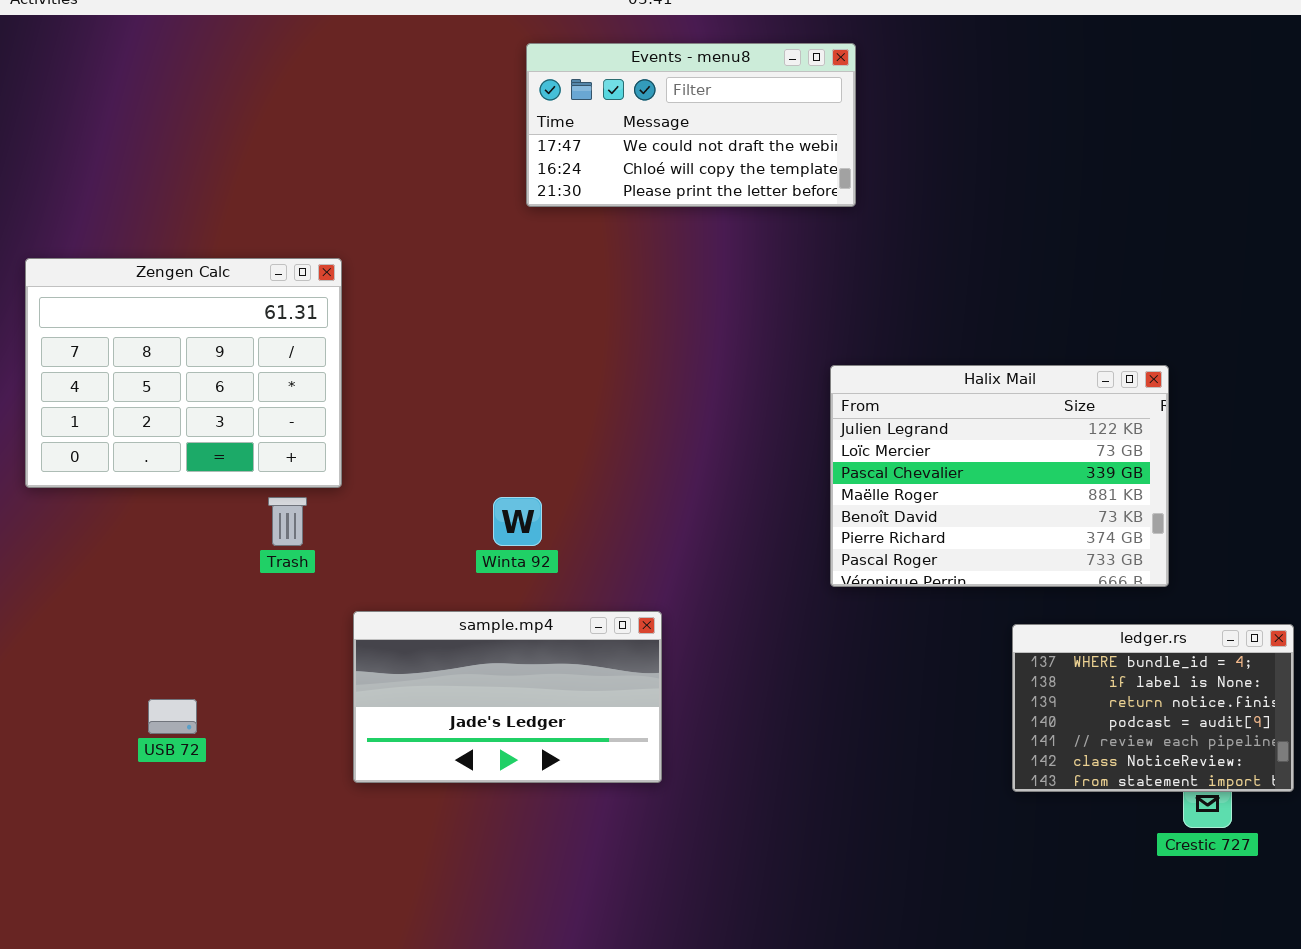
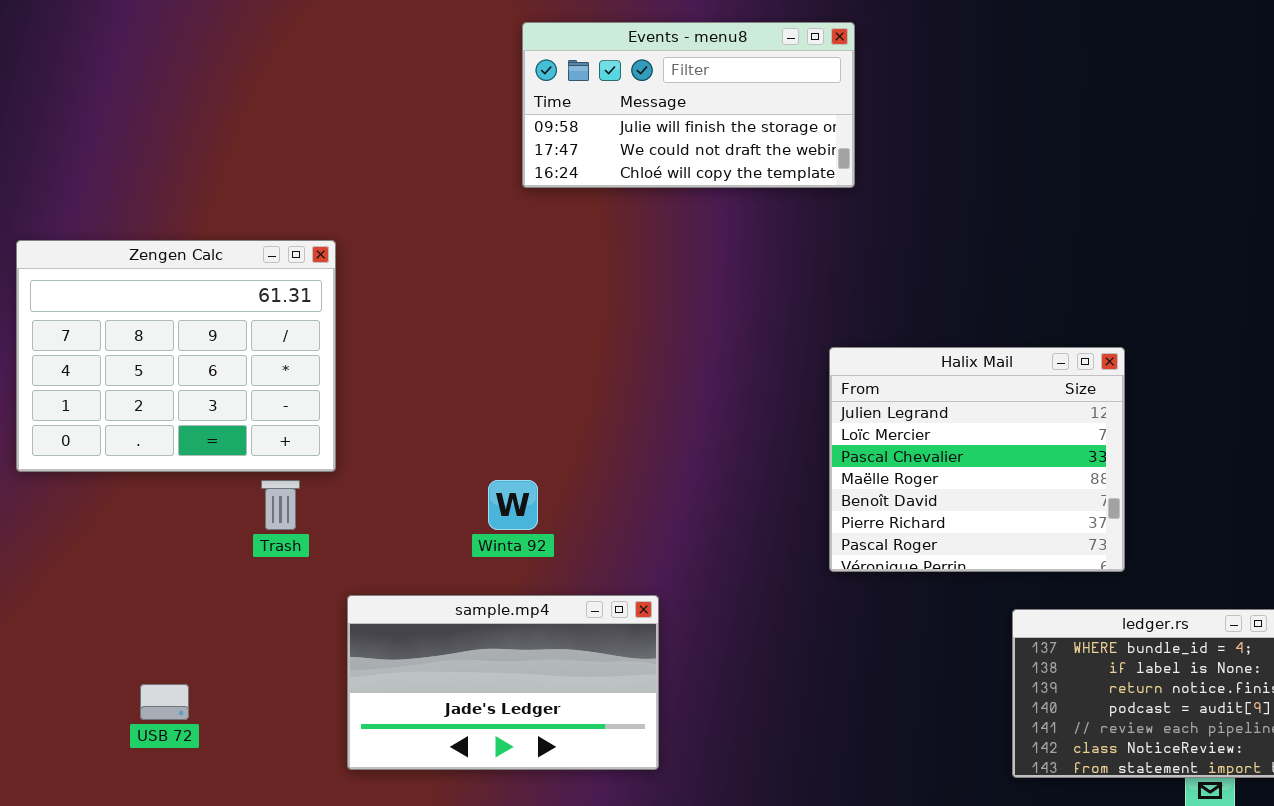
Events - menu8: [526,43,856,207] -> [522,22,855,188], scrolled up 1 row
Halix Mail: [830,365,1169,587] -> [829,347,1125,572], resized

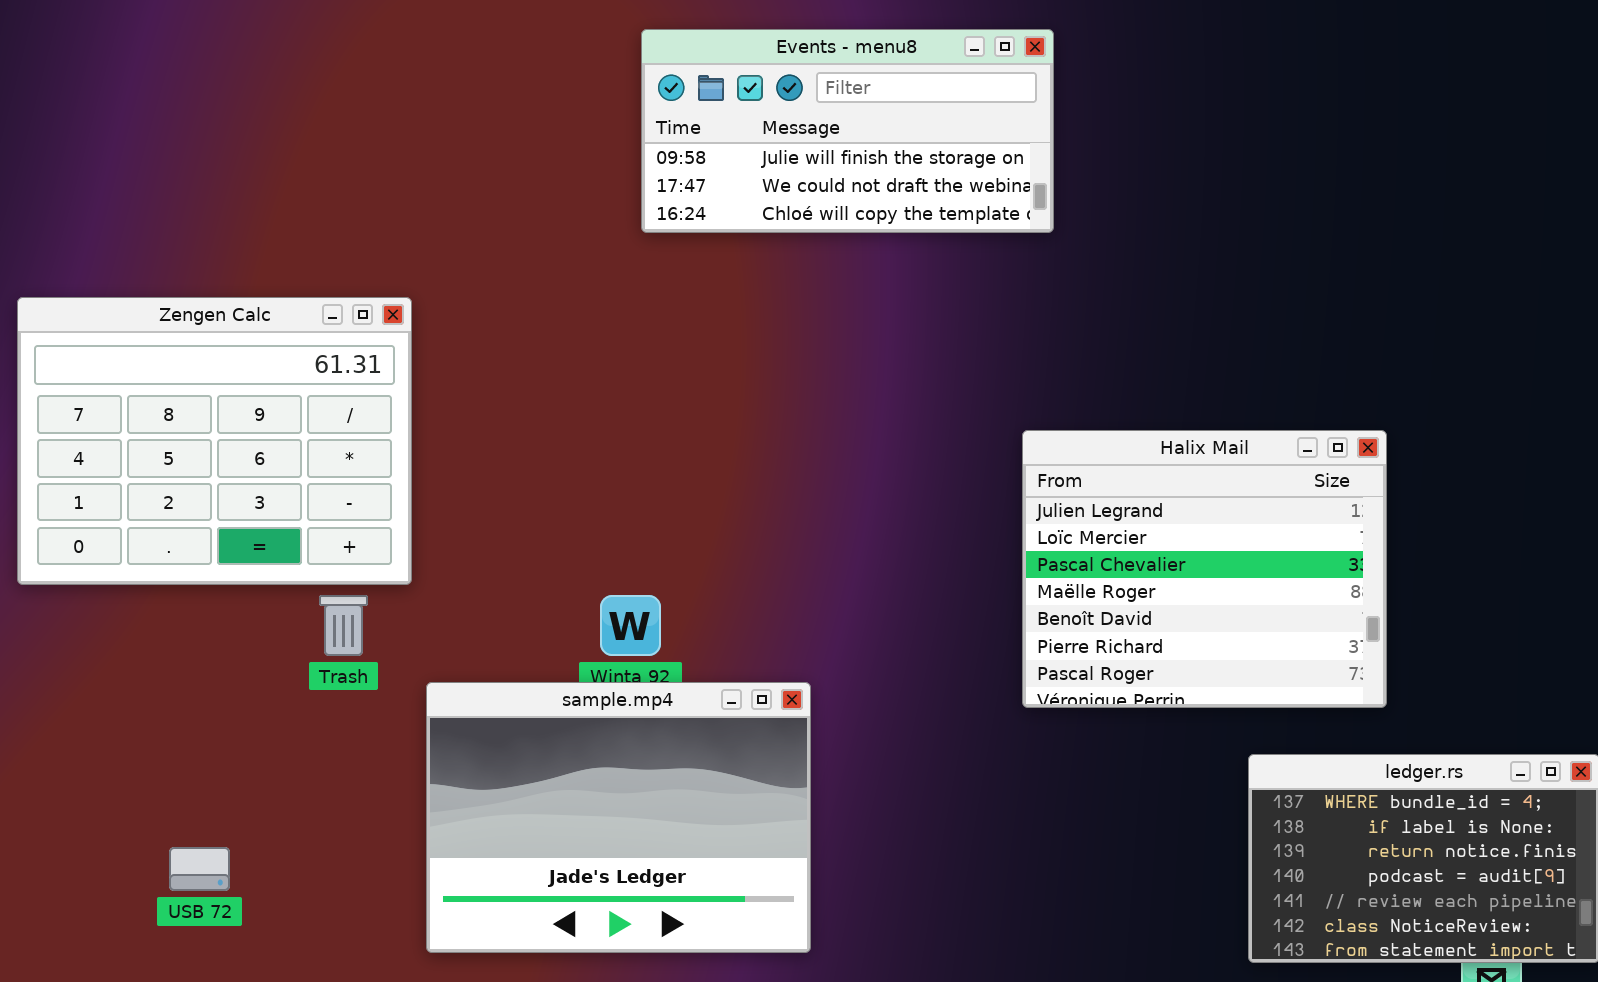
sample.mp4: [347,595,659,770] -> [426,682,811,953], resized

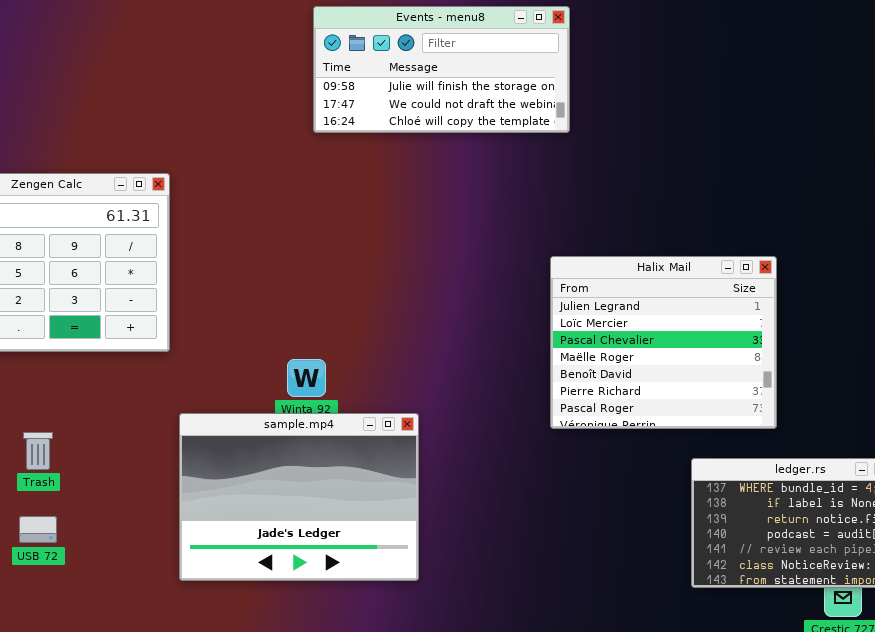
Trash: [319,595,368,656] -> [23,432,53,470], moved

